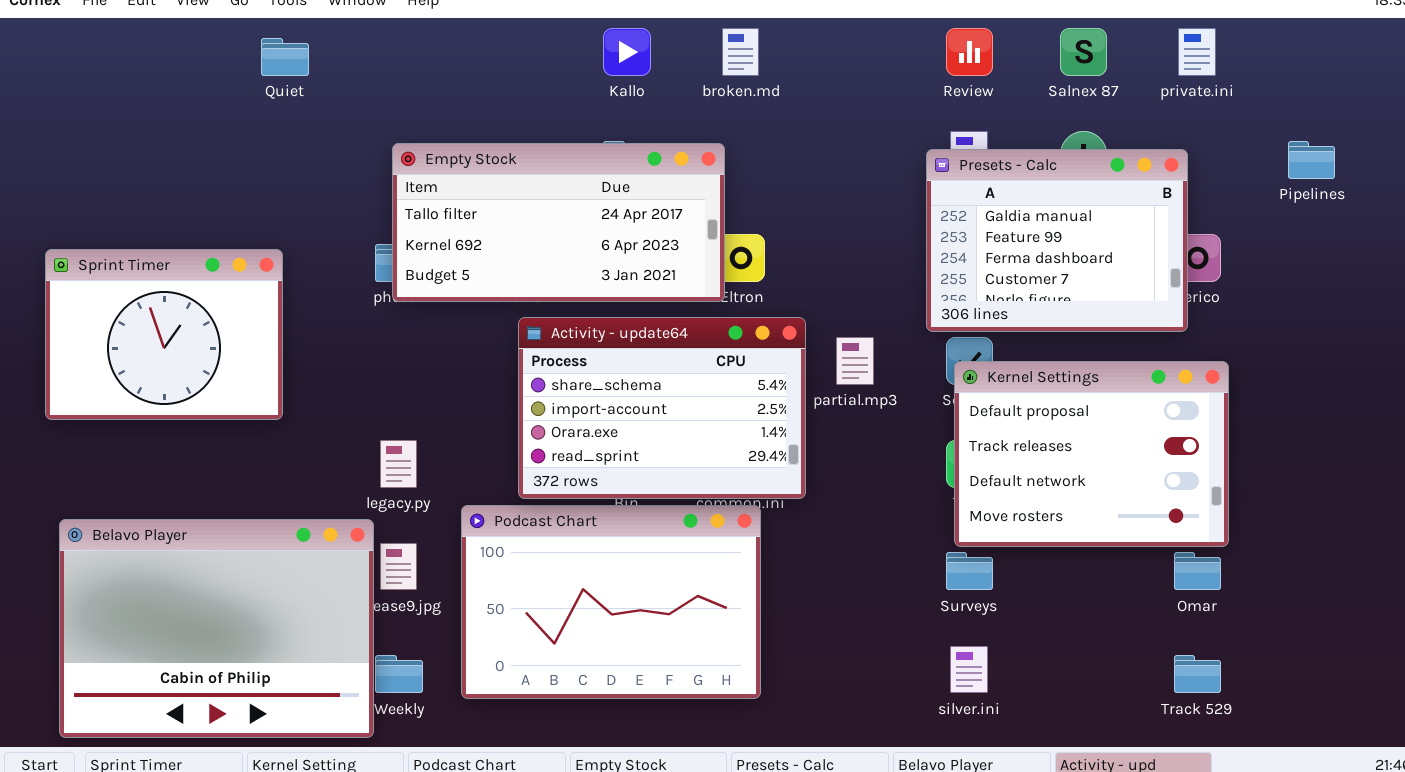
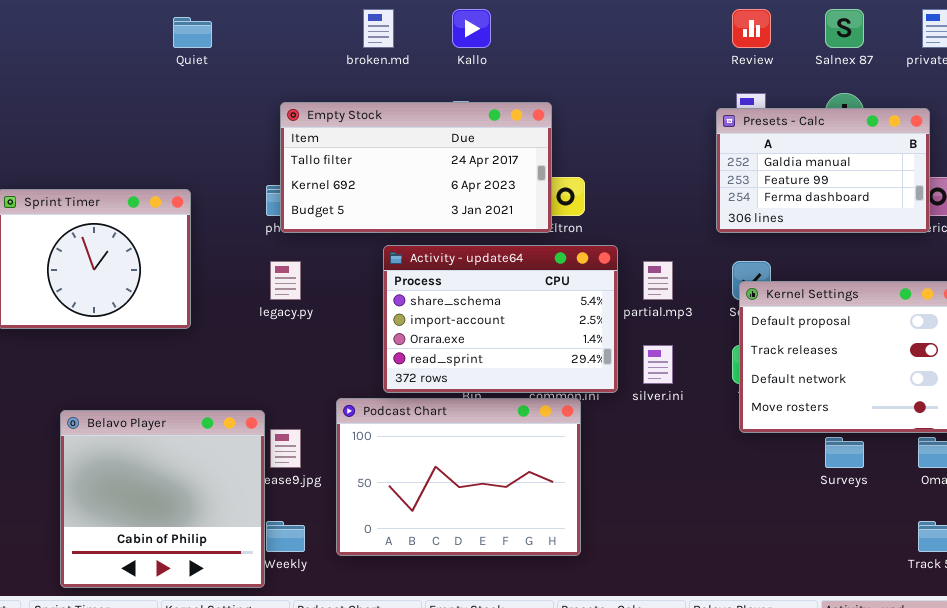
broken.md: [722,28,759,76] -> [363,9,394,48], moved
Presets - Calc: [926,149,1188,332] -> [716,108,930,233], resized
legacy.py: [380,440,417,488] -> [270,261,301,300], moved
Belavo Player: [59,519,374,738] -> [60,410,265,588], resized
Surveys: [946,552,993,590] -> [825,437,864,468], moved
silver.ini: [950,646,988,693] -> [643,345,673,384], moved

